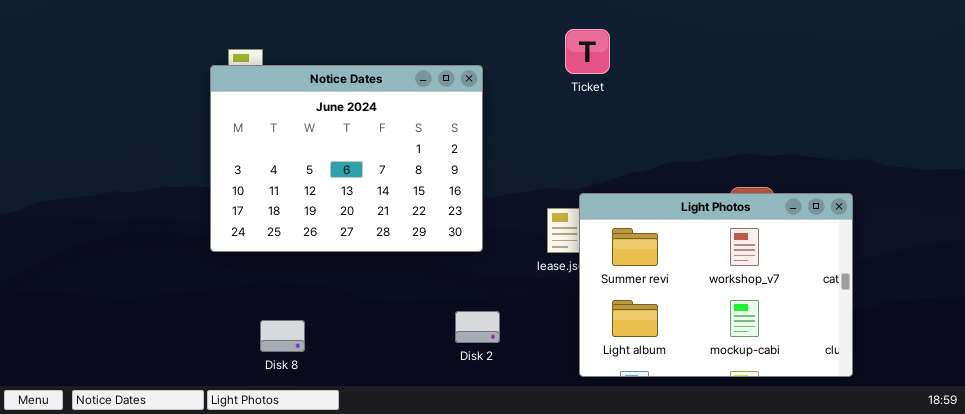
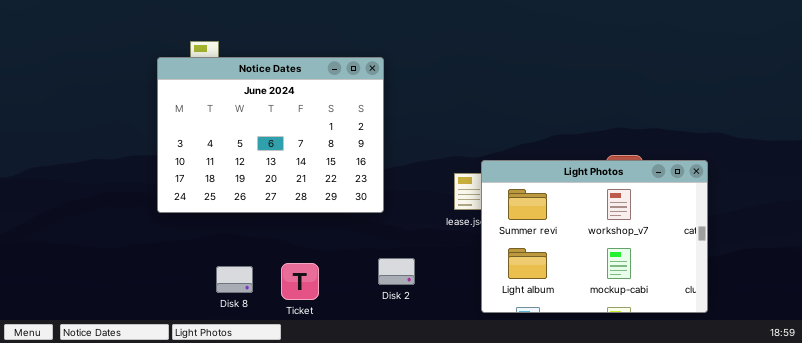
Ticket: [565,29,610,74] -> [281,263,319,300], moved
Notice Dates: [210,65,483,252] -> [157,57,384,213], moved

